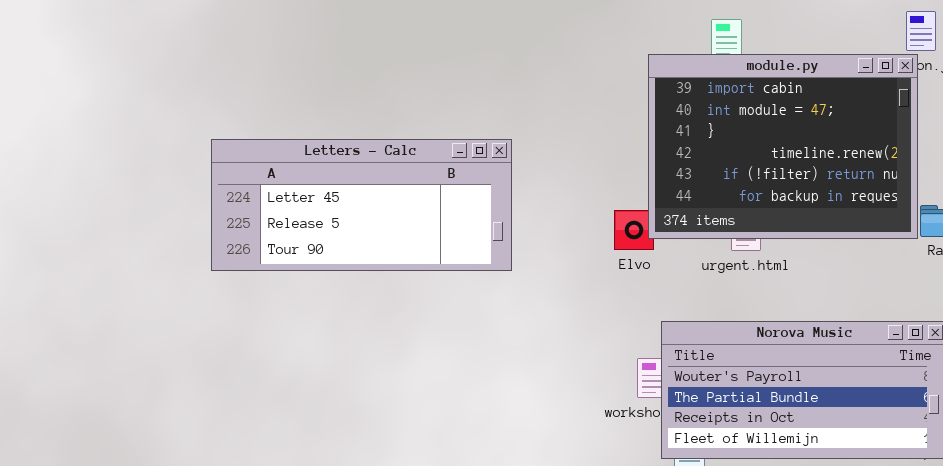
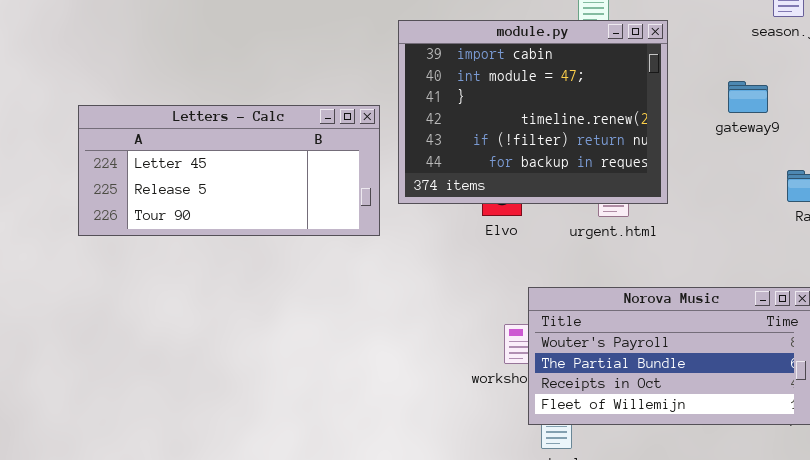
module.py: [648,54,918,239] -> [398,20,668,204], moved

